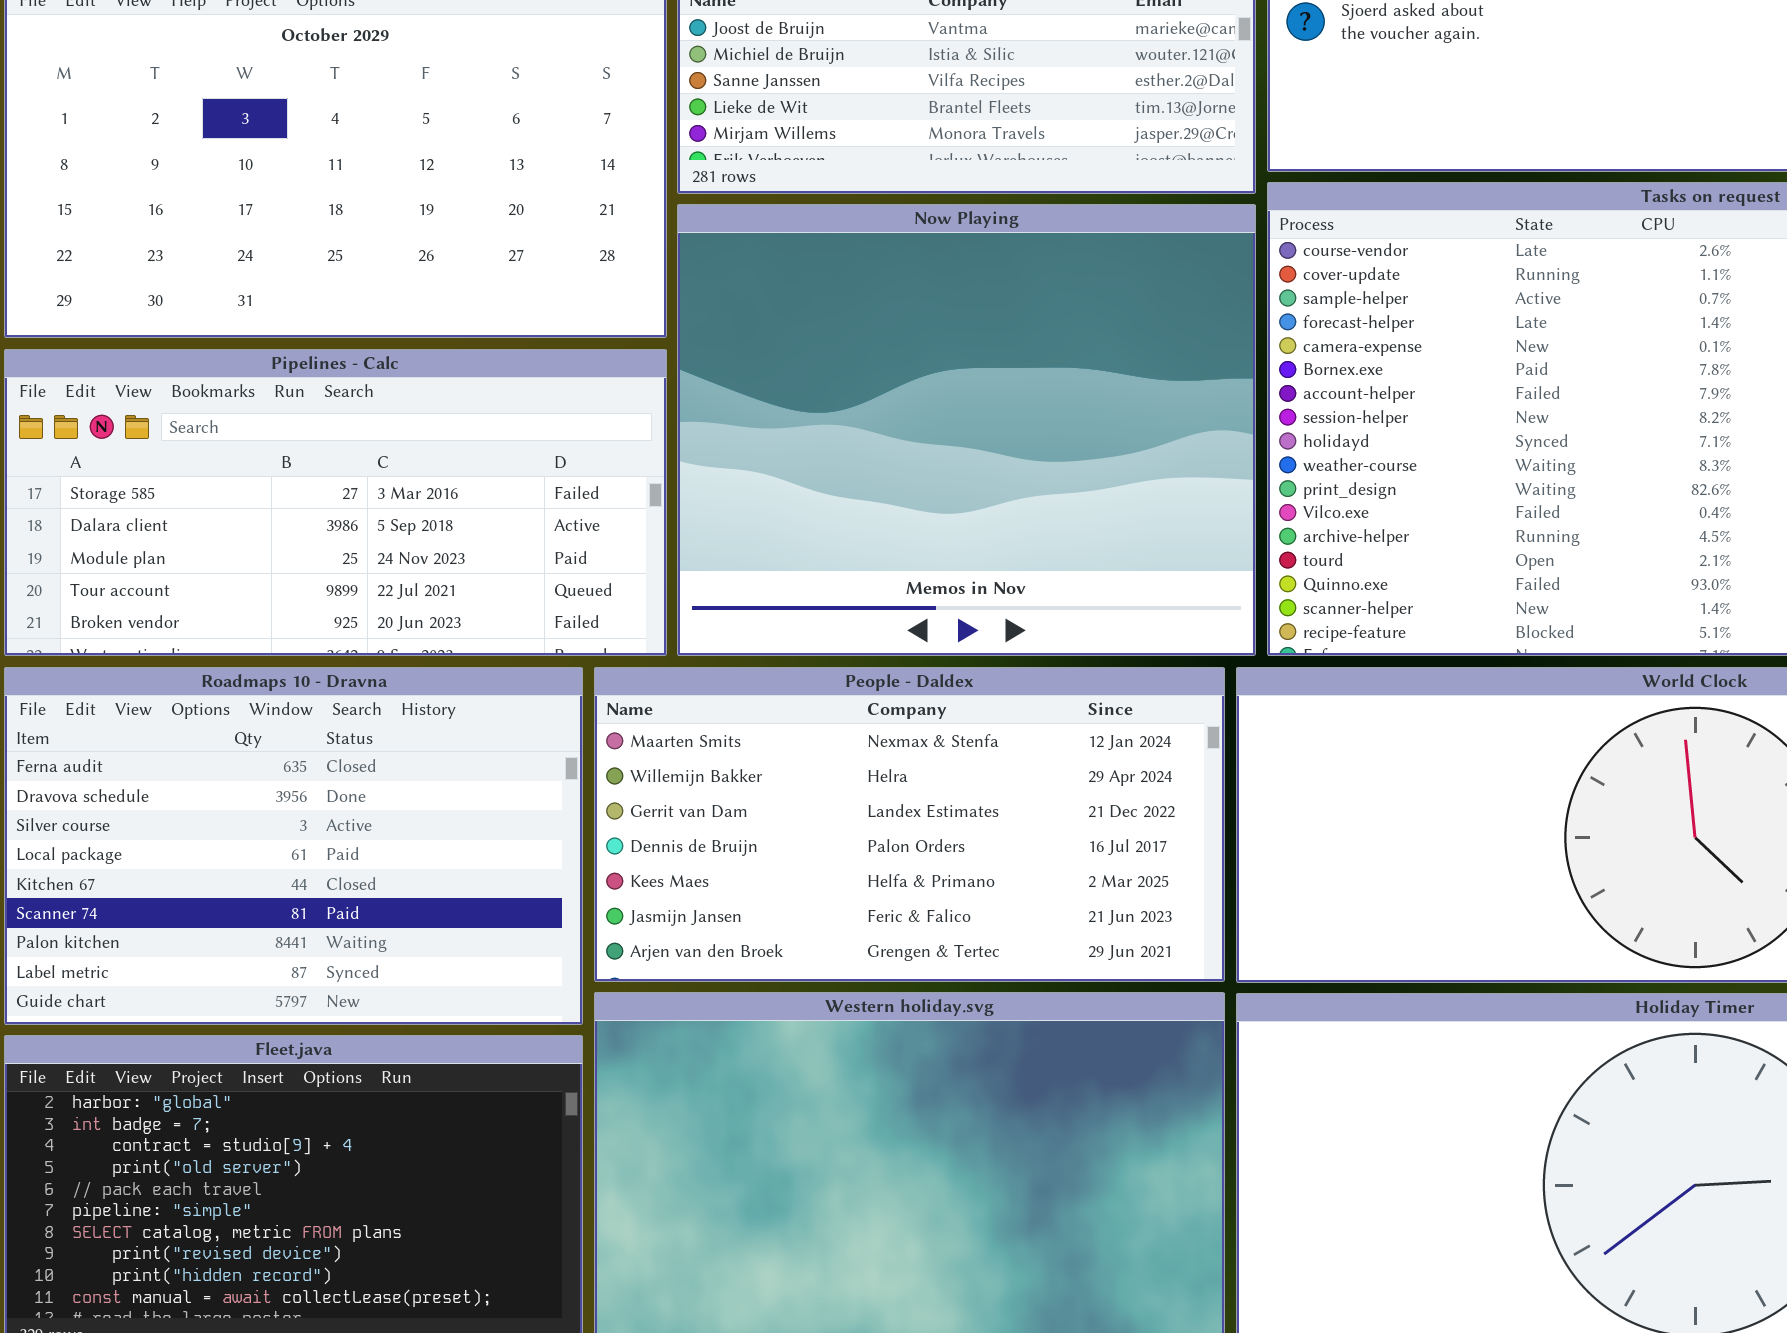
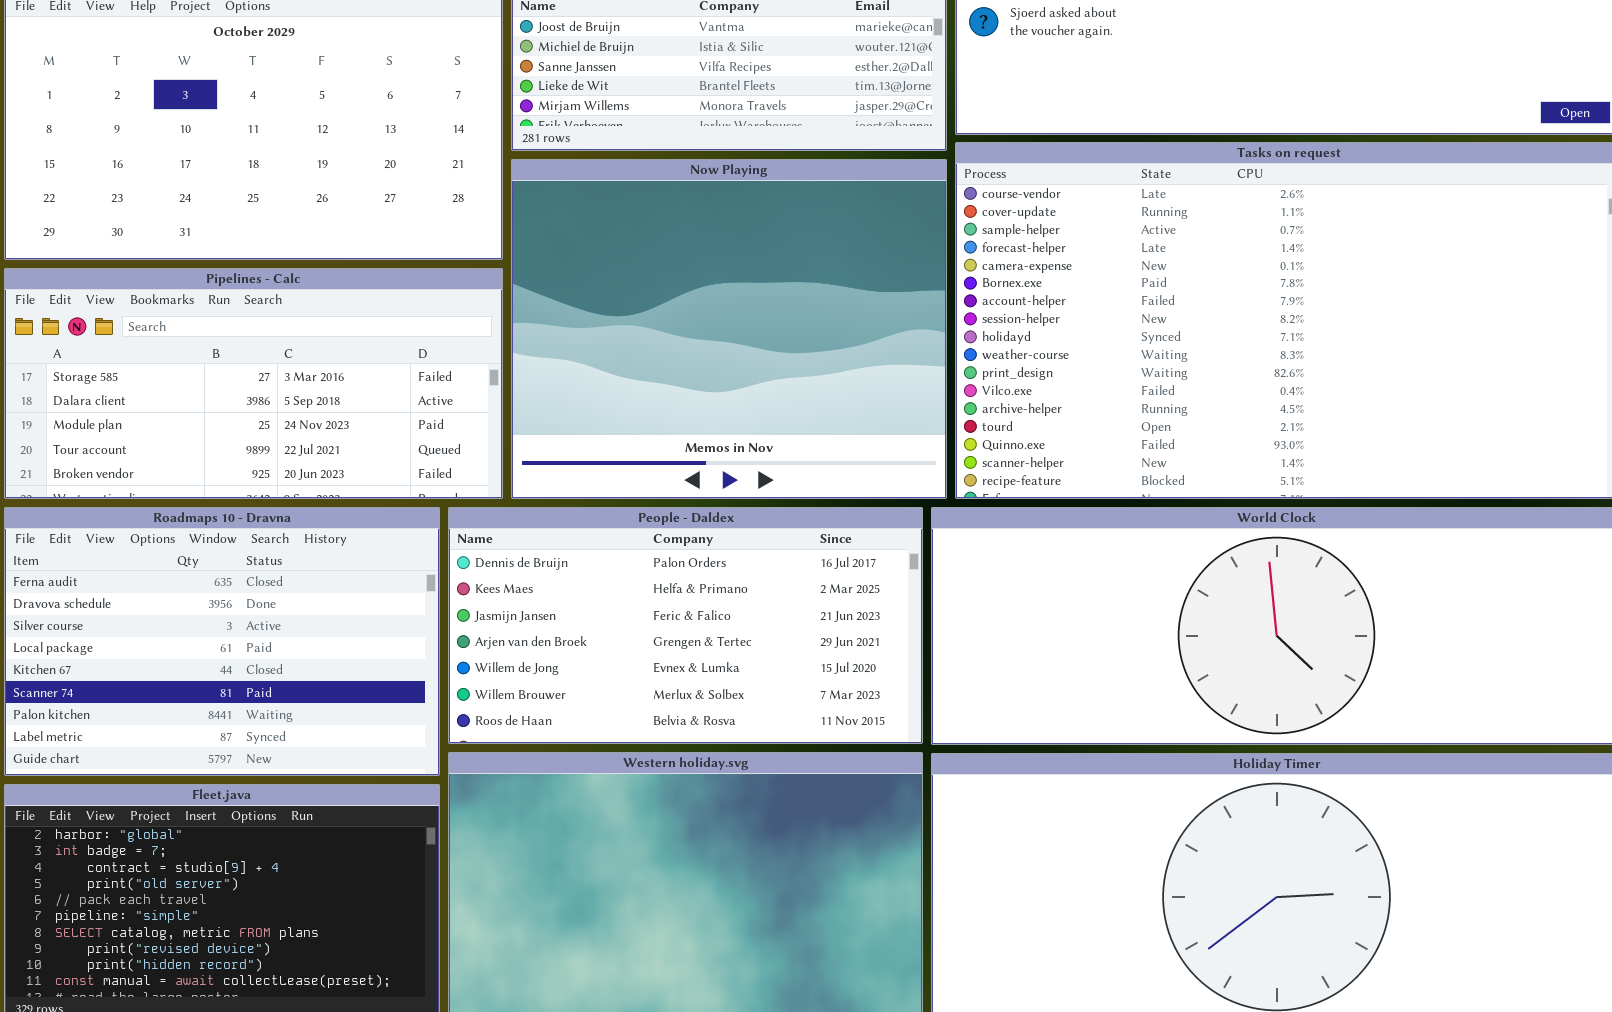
People - Daldex: [594,667,1225,982] -> [448,507,923,744], scrolled down 3 rows

